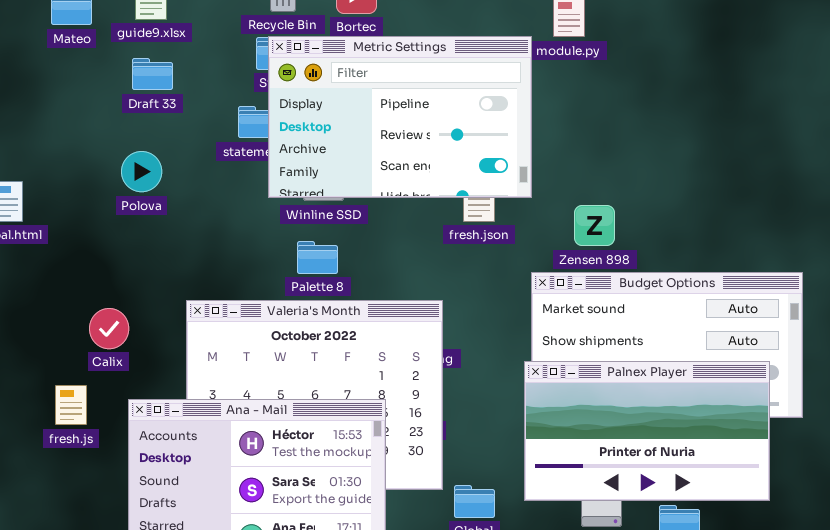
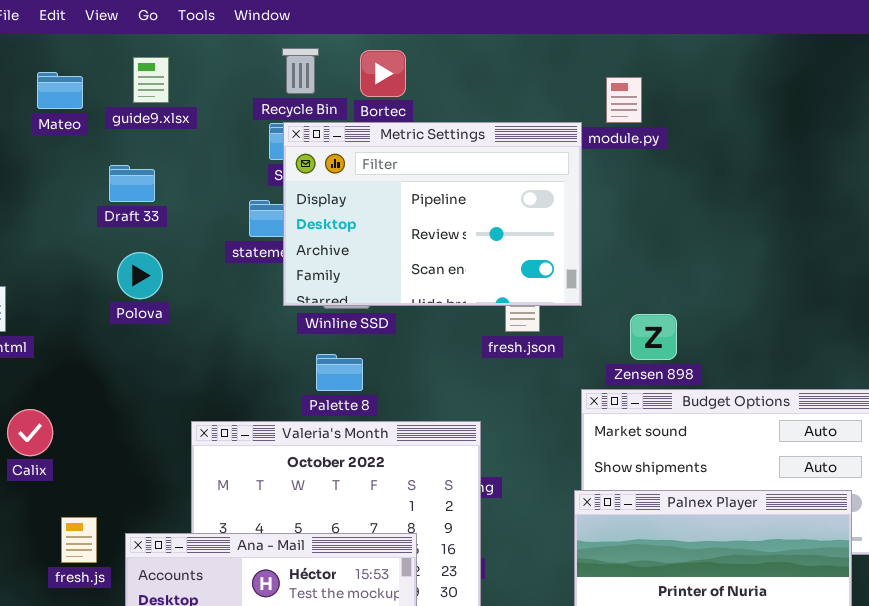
Draft 33: [132,58,173,90] -> [109,165,155,202], moved
Calix: [89,308,129,349] -> [7,409,53,456], moved
fresh.js: [55,385,87,425] -> [61,517,97,563], moved

